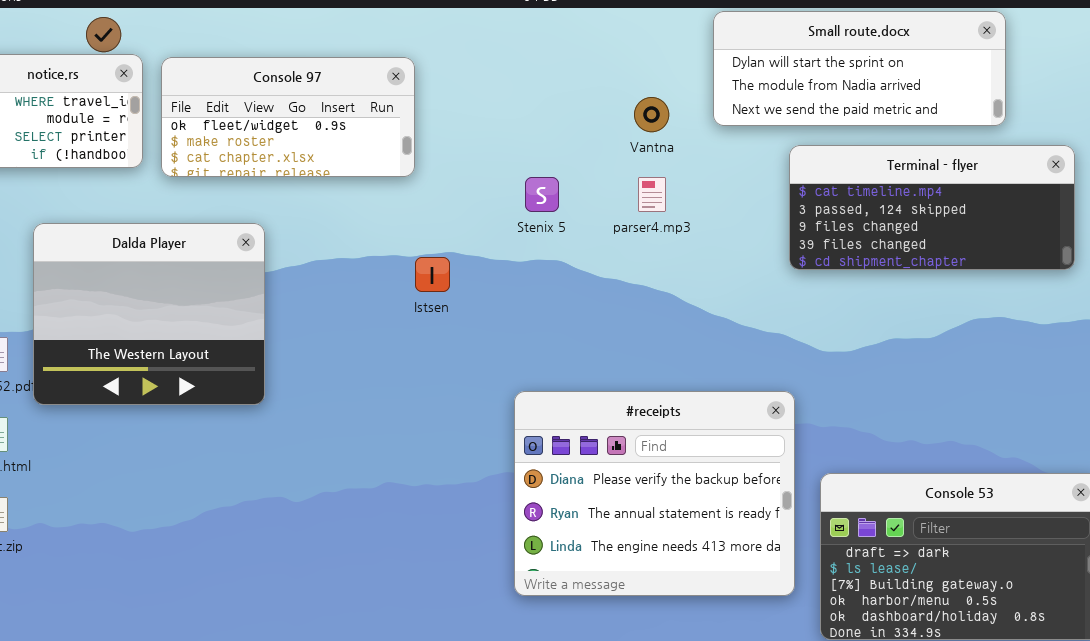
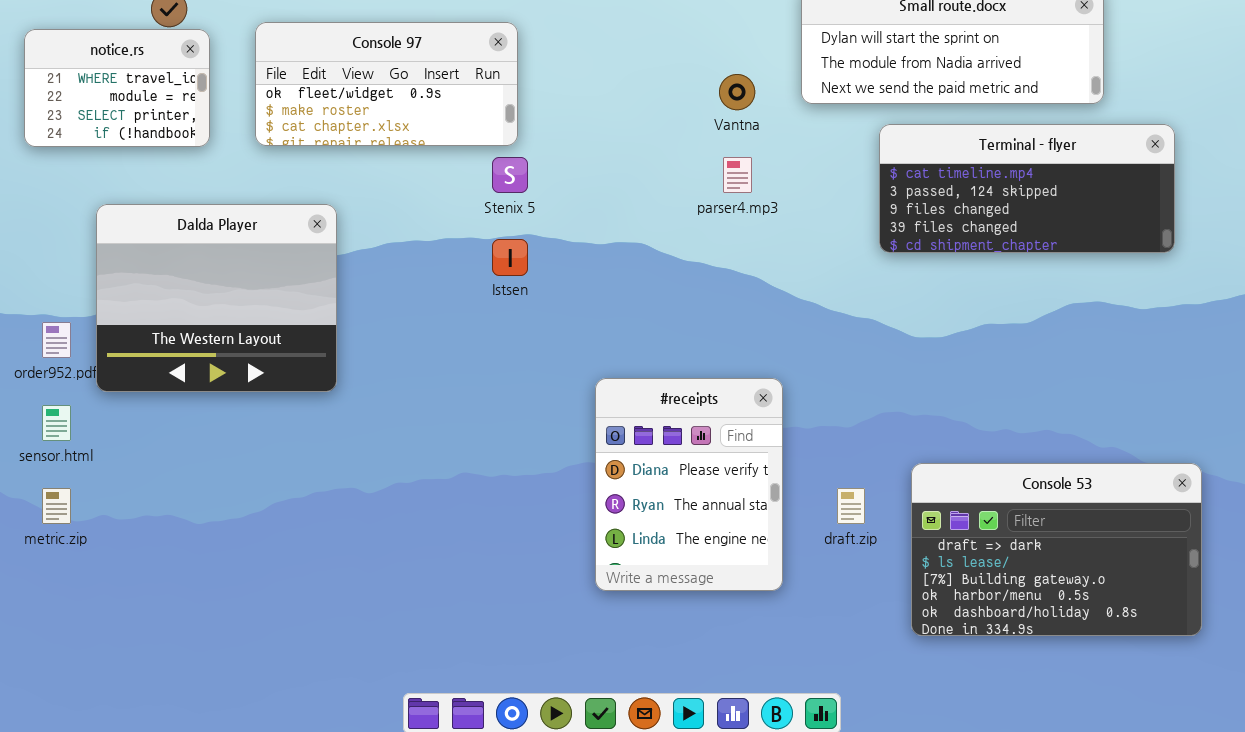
Console 97: [161,57,415,177] -> [255,22,518,146], moved
Stenix 5: [525,177,559,212] -> [492,157,528,193], moved
#receipts: [514,391,795,596] -> [595,378,783,591], resized

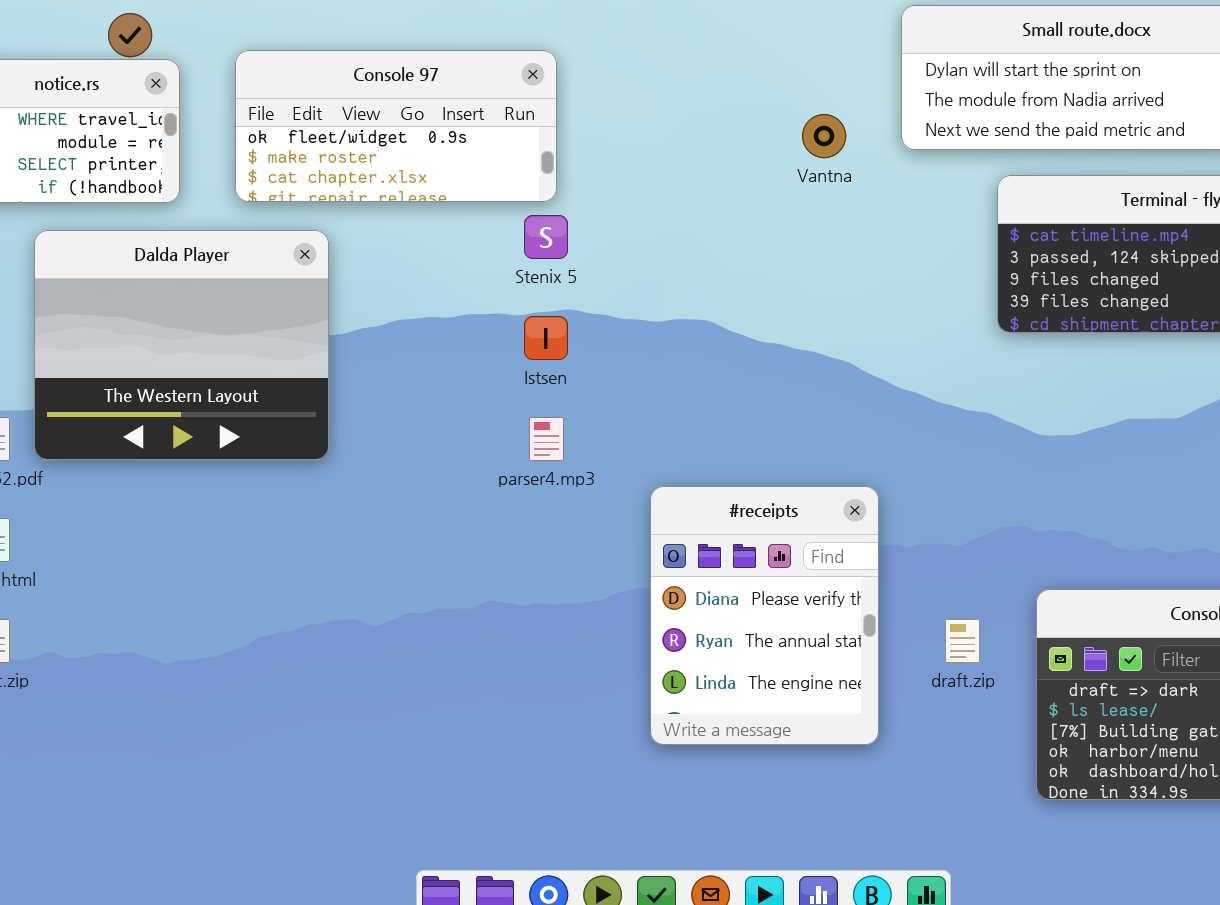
parser4.mp3: [723,157,752,193] -> [529,417,564,461], moved
Dalda Player: [96,204,337,392] -> [34,230,329,460], moved

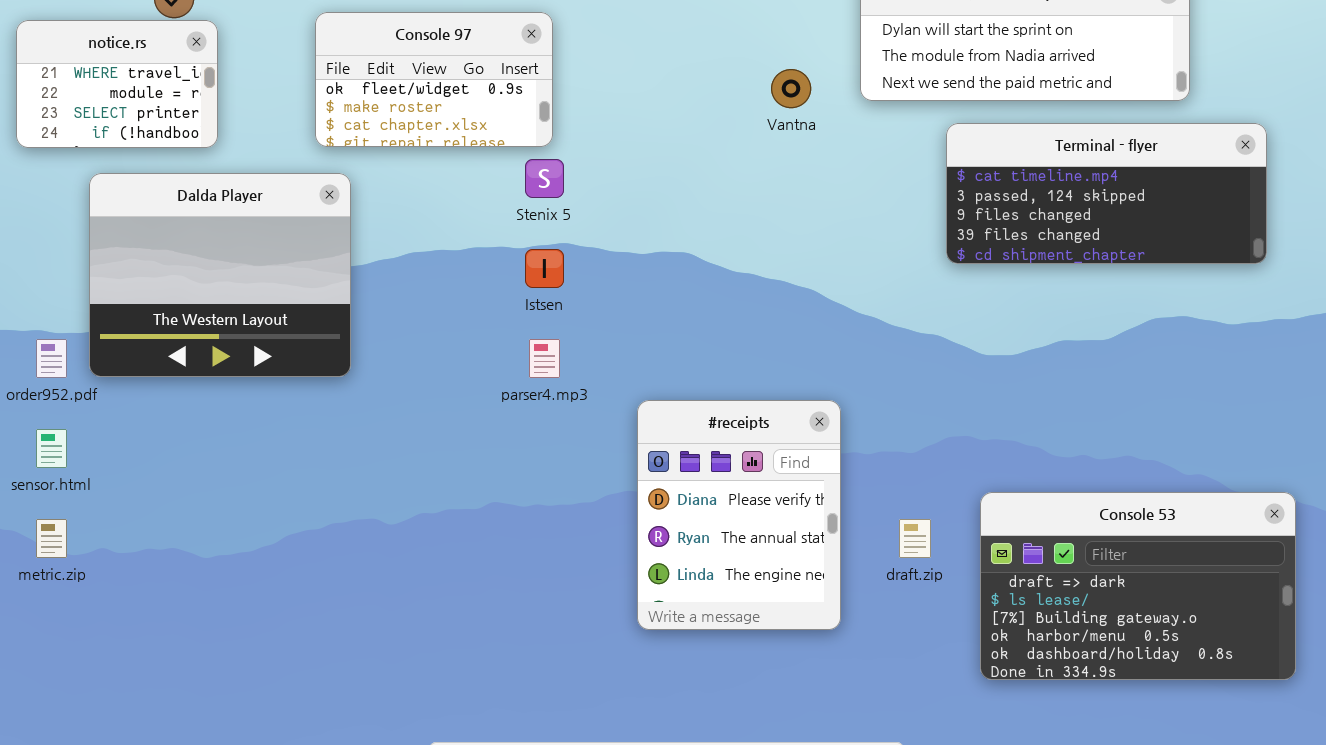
Console 97: [235,50,557,202] -> [315,12,553,147], resized

